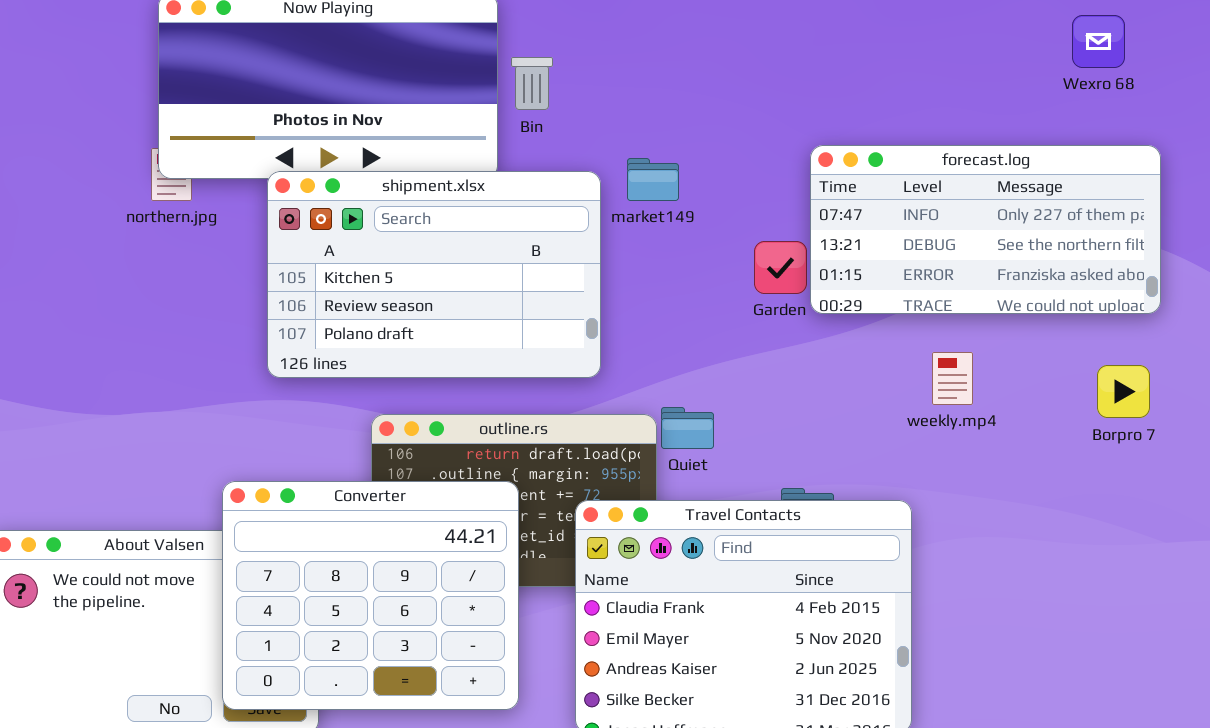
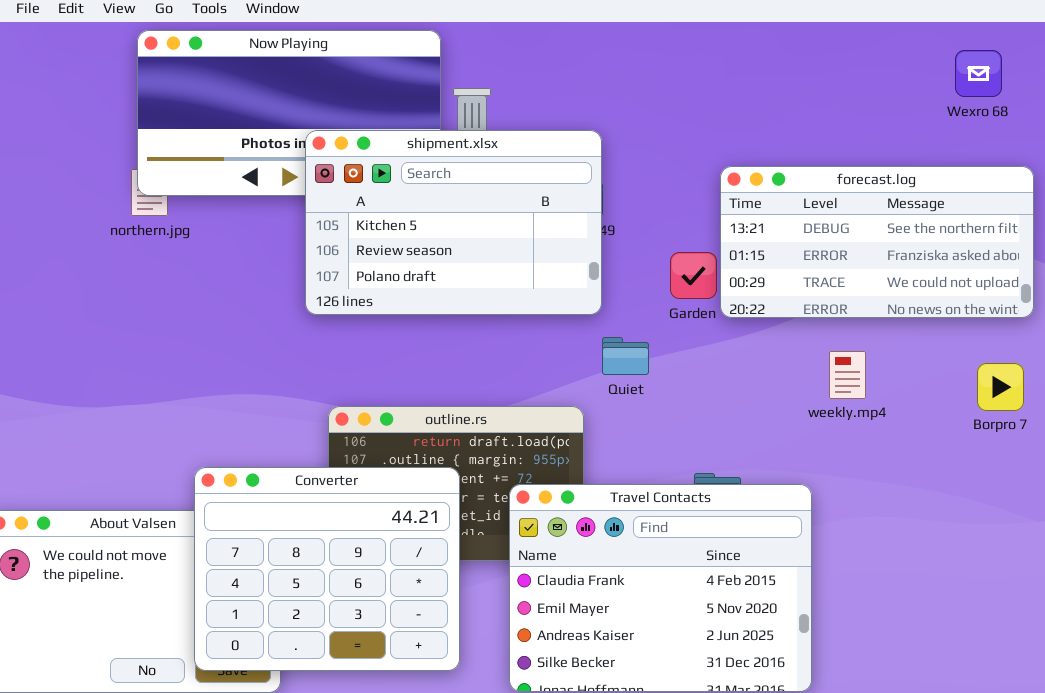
forecast.log: [810,145,1161,314] -> [720,166,1034,318], scrolled down 1 row
shipment.xlsx: [267,171,601,378] -> [305,130,602,315], moved
Quiet: [661,407,714,449] -> [602,337,649,375], moved

